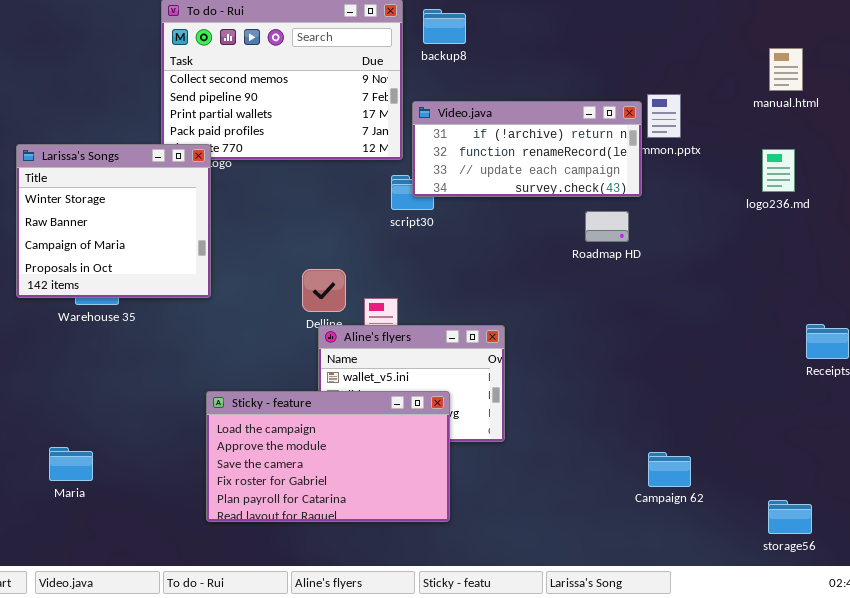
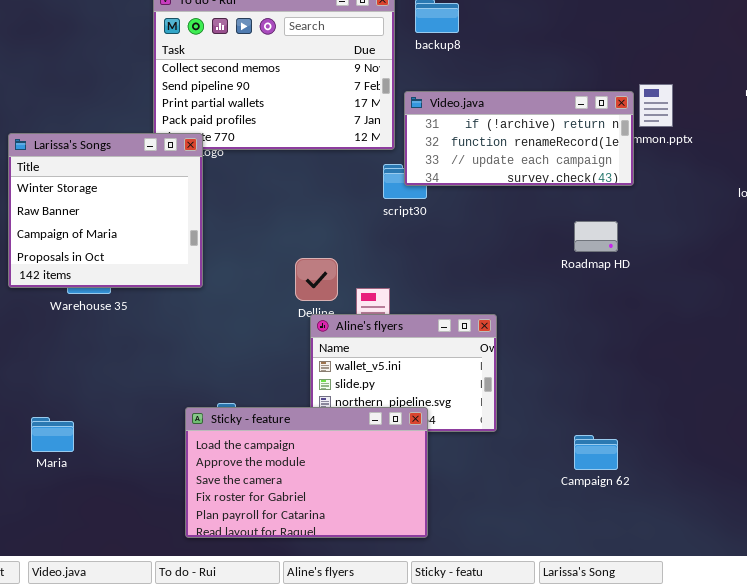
Roadmap HD: [585,211,629,242] -> [574,221,618,252], moved
Sticky - feature: [206,391,450,522] -> [185,407,428,538], moved
Maria: [49,447,93,481] -> [31,417,74,452], moved
Campaign 62: [648,452,691,487] -> [574,435,618,470], moved

